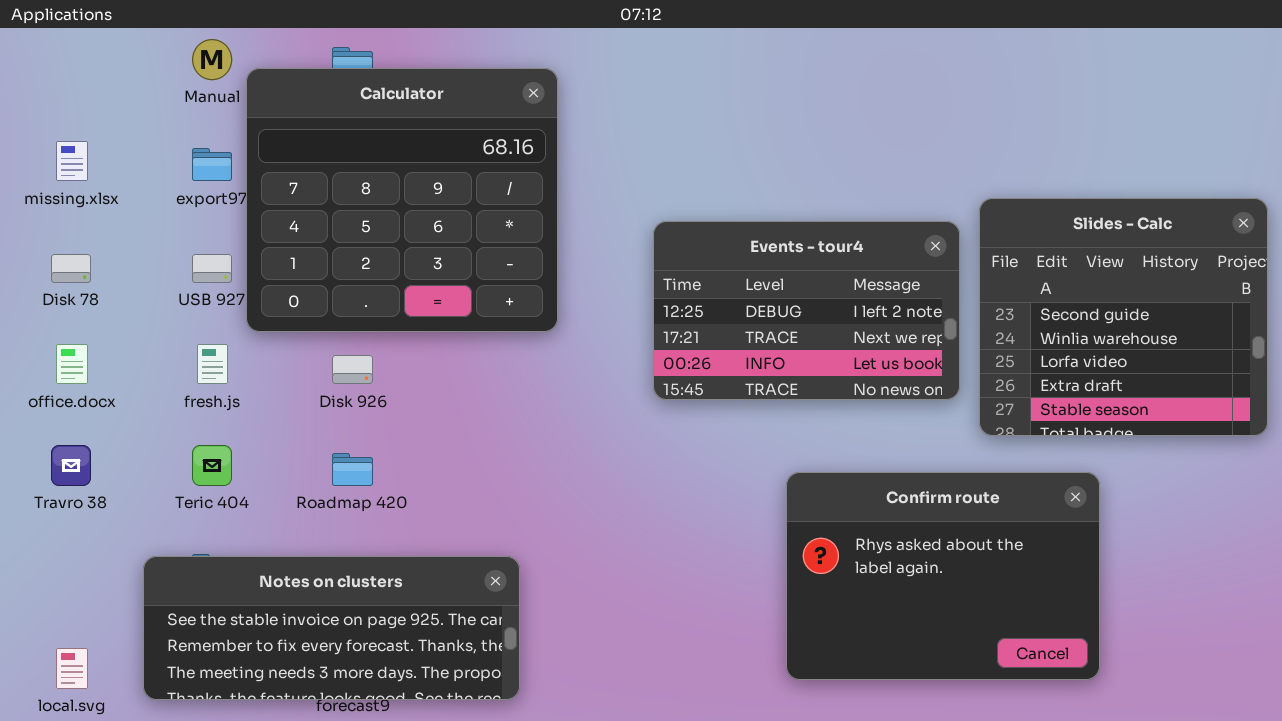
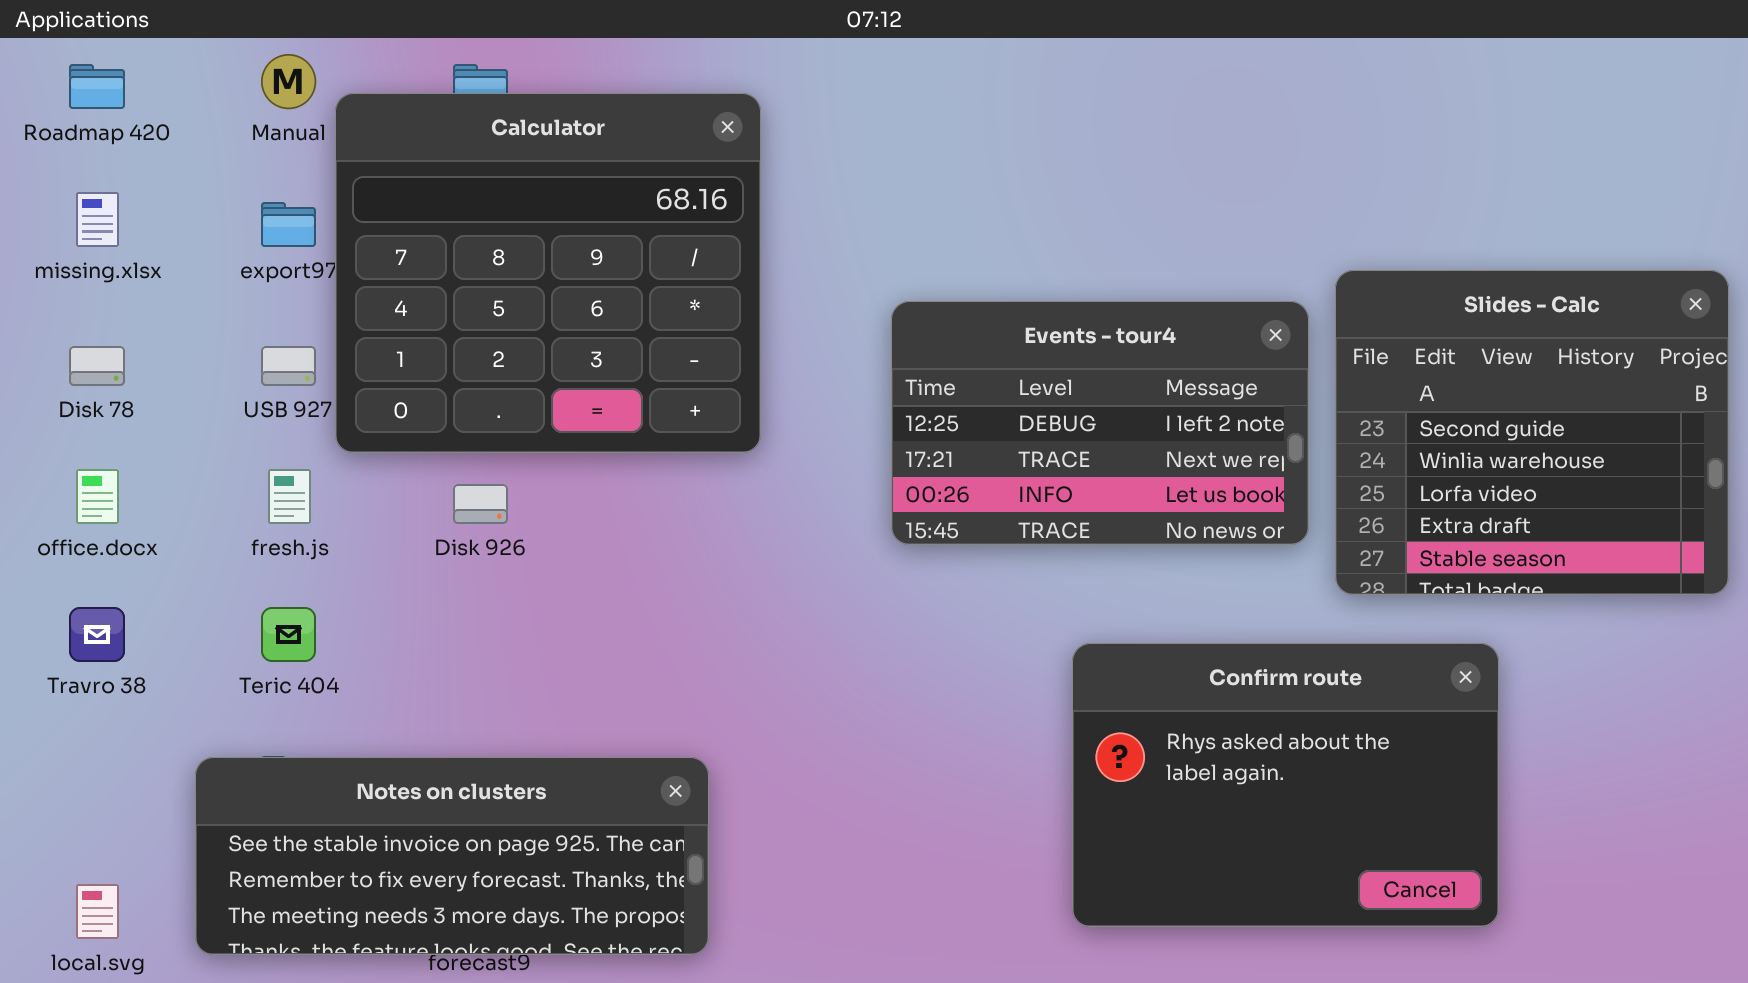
Roadmap 420: [332,453,373,486] -> [69,64,125,109], moved

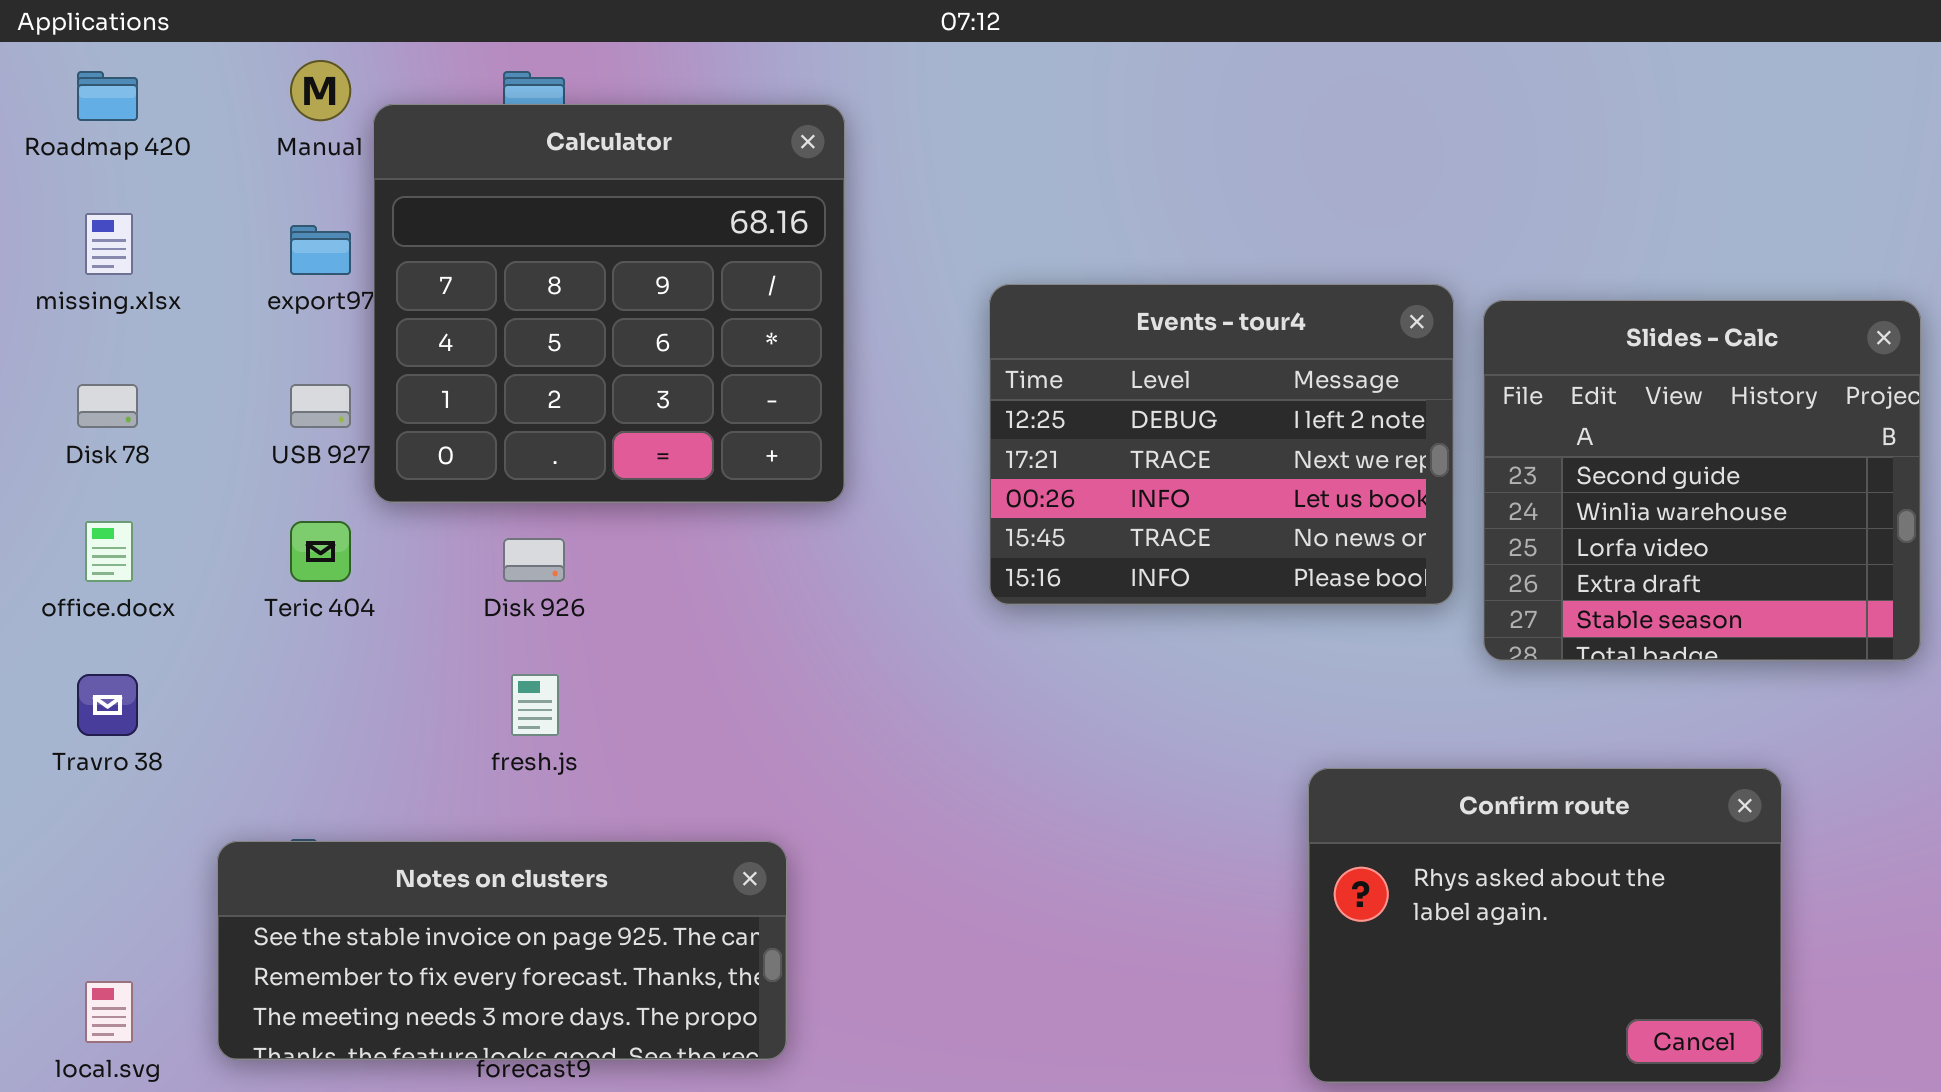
Events - tour4: [891,301,1309,545] -> [989,284,1454,605], resized
fresh.js: [268,469,311,524] -> [511,674,559,736], moved
Teric 404: [261,607,316,662] -> [290,521,351,582], moved
Confirm route: [1072,643,1499,927] -> [1308,768,1782,1083], moved

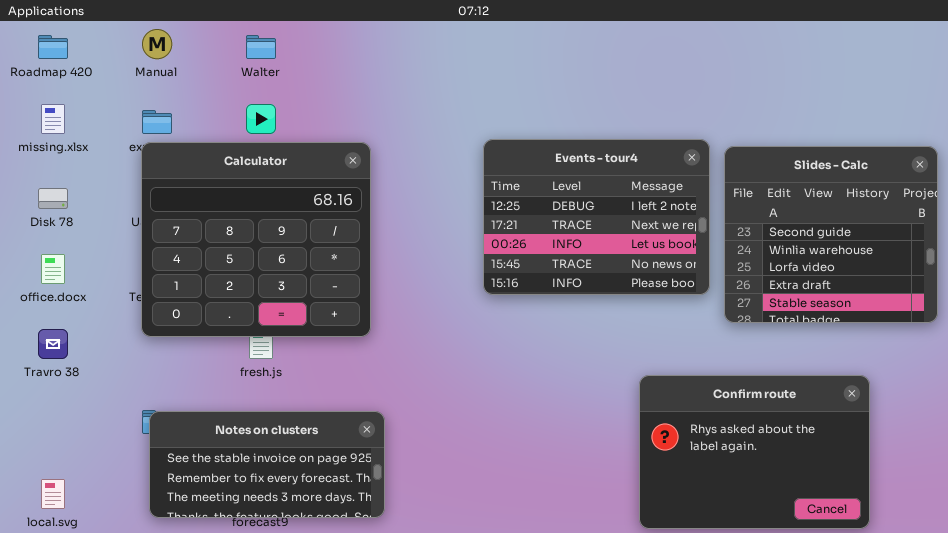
Calculator: [373,104,845,503] -> [141,142,371,337], moved
Notes on clusters: [217,841,787,1060] -> [149,411,385,518], resized

